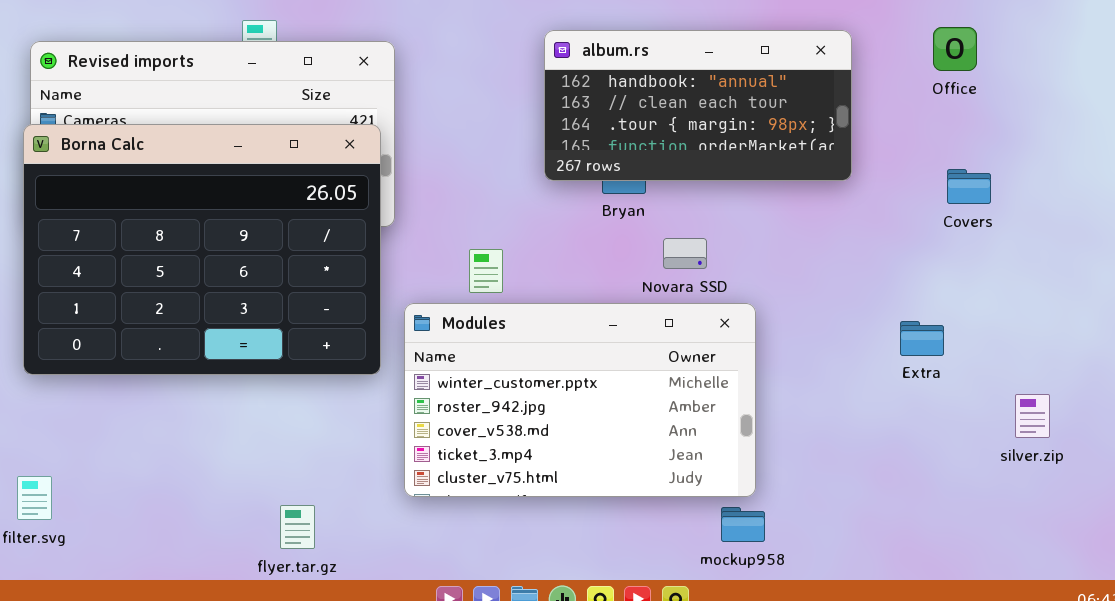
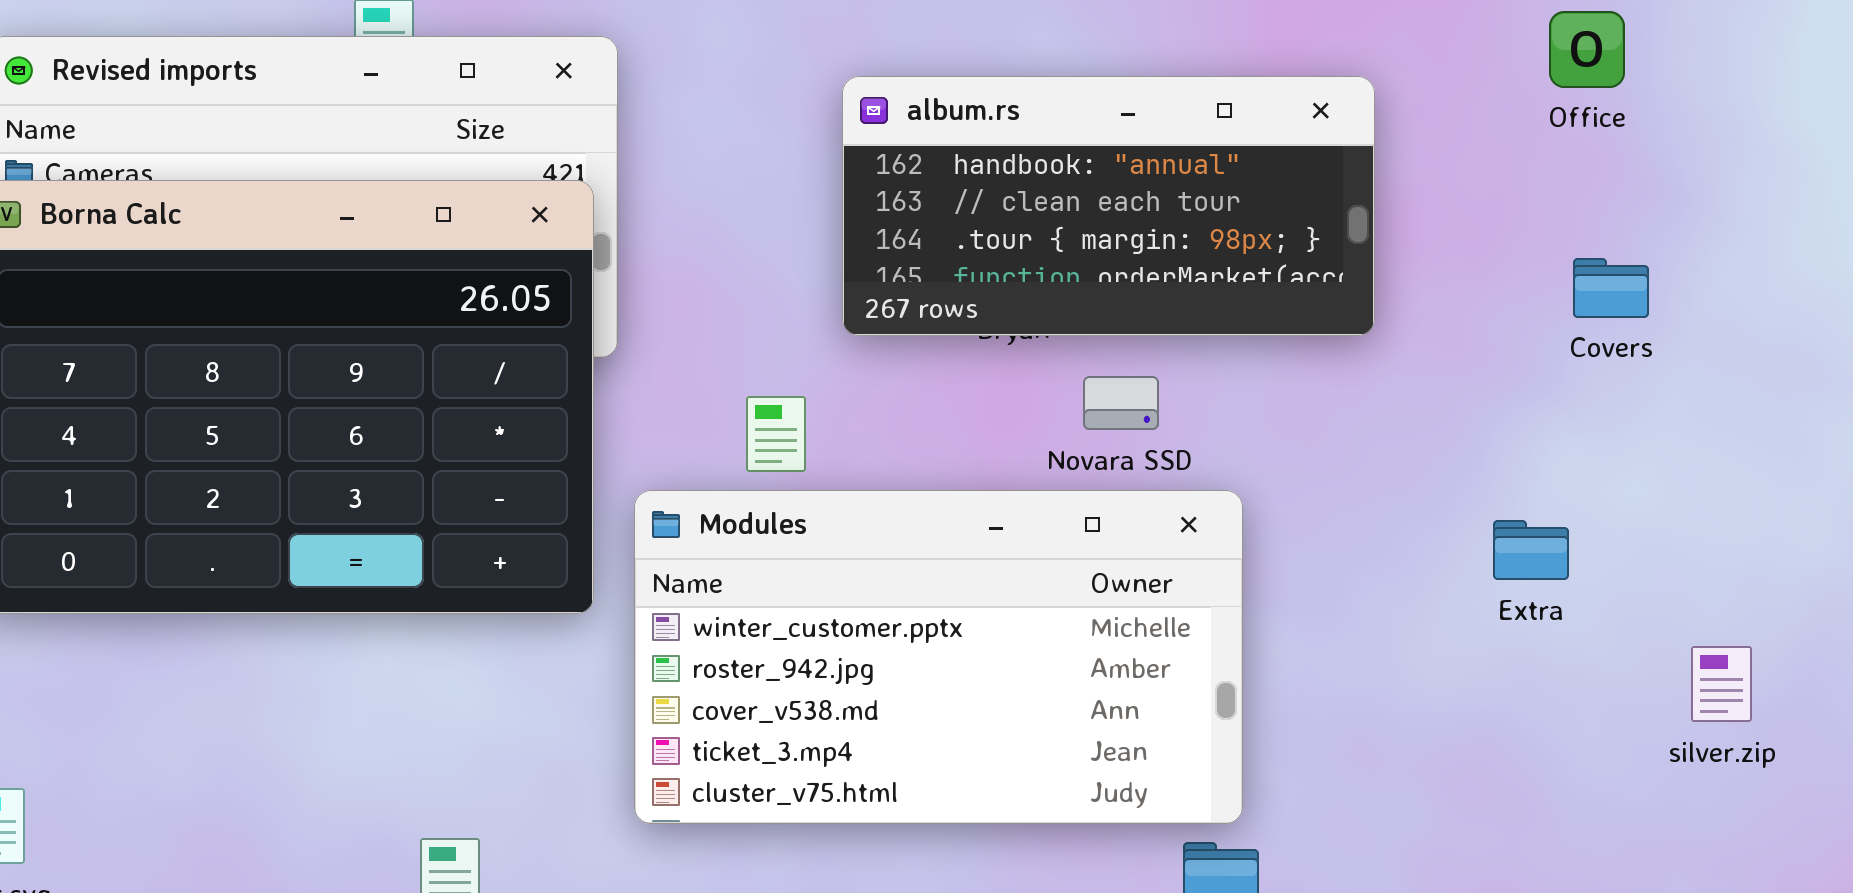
album.rs: [544,30,852,181] -> [842,76,1375,336], moved

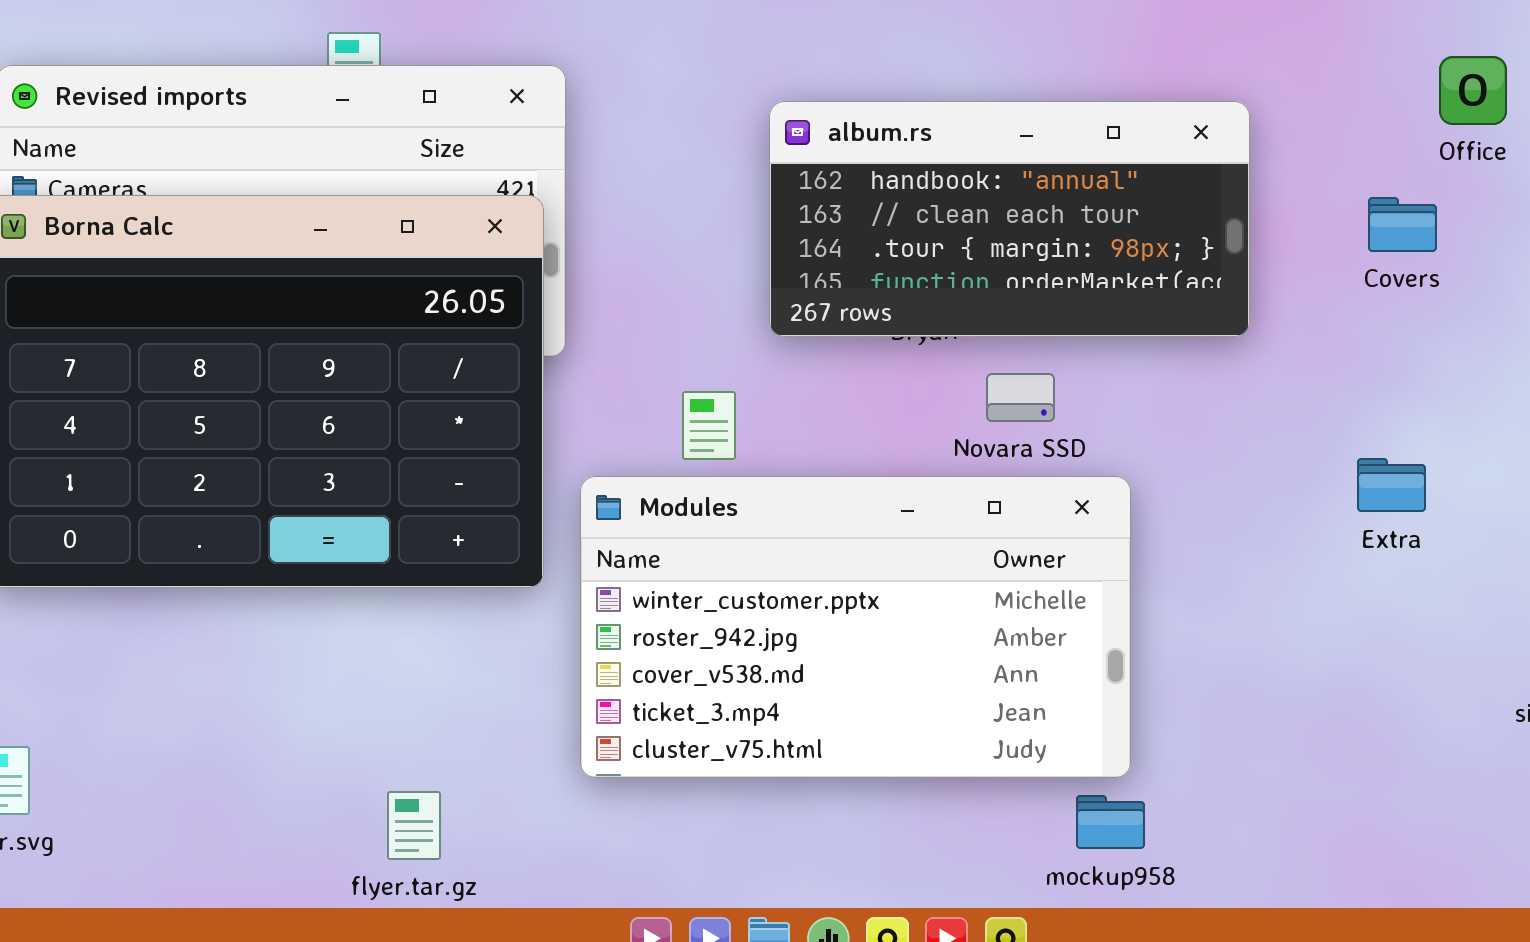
Office: [1549,11,1625,88] -> [1439,56,1507,125], moved
Covers: [1573,258,1649,318] -> [1368,197,1437,252], moved
Extra: [1493,520,1569,580] -> [1357,458,1426,512], moved

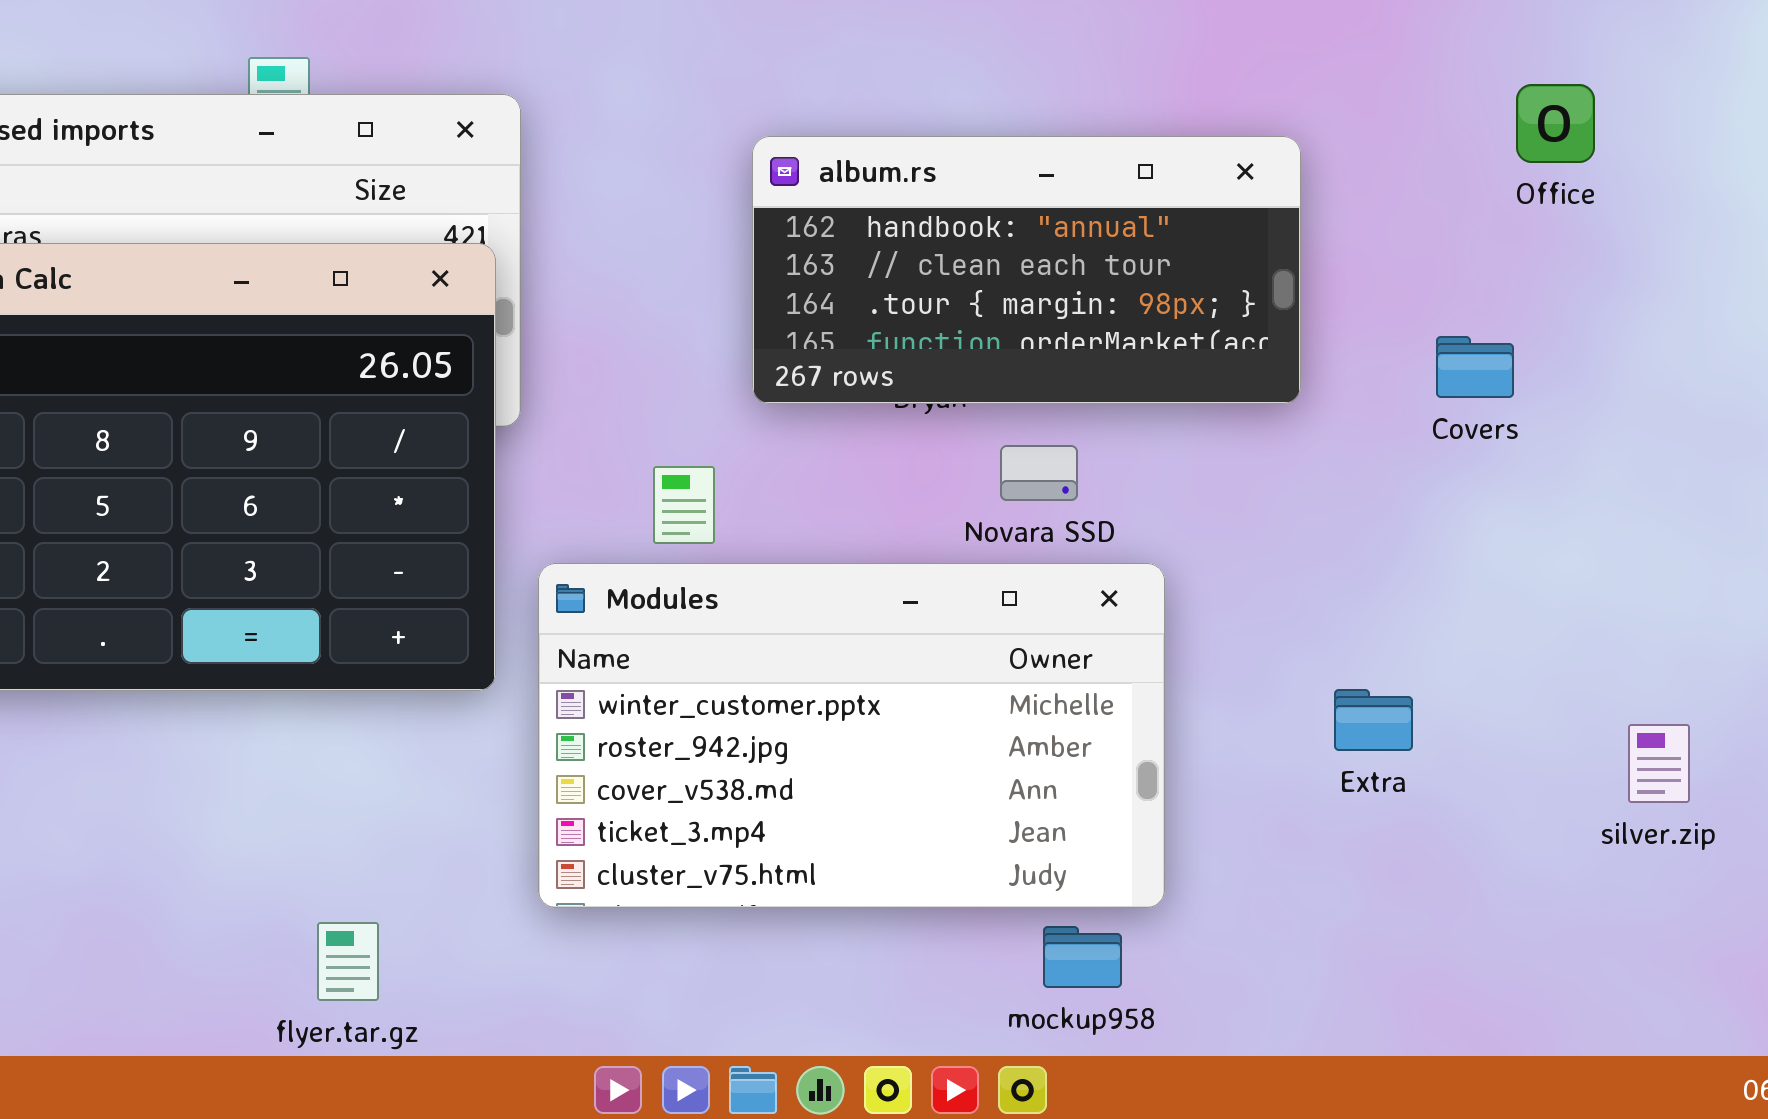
Covers: [1368,197,1437,252] -> [1436,336,1514,398], moved
Extra: [1357,458,1426,512] -> [1334,689,1413,751], moved
mockup958: [1076,795,1145,849] -> [1043,926,1122,988], moved

